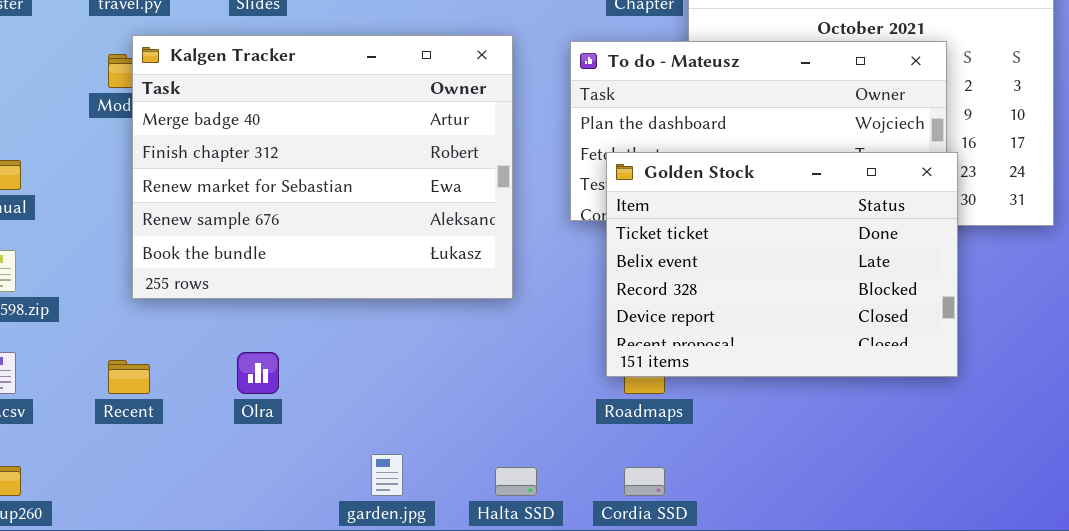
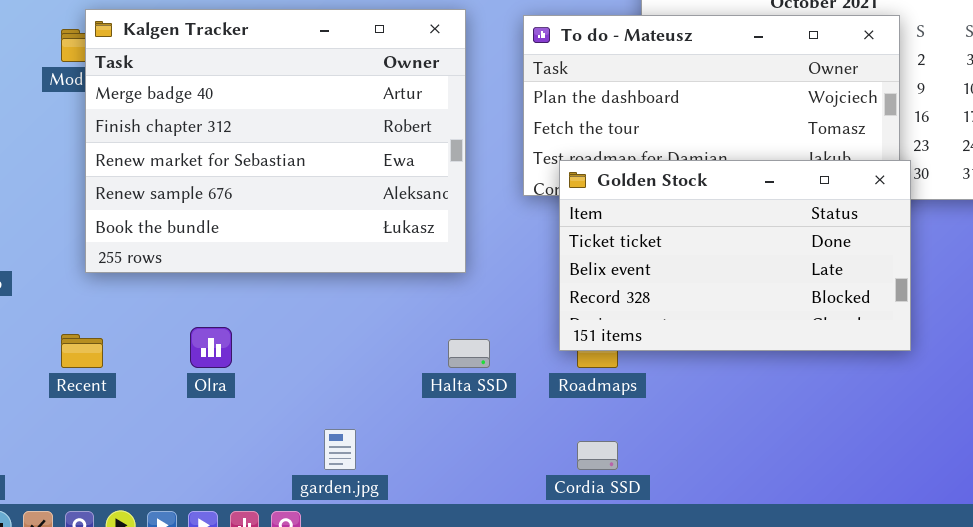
Golden Stock: [606,152,958,377] -> [559,160,911,351], resized
Halta SSD: [495,467,537,496] -> [448,339,490,368], moved

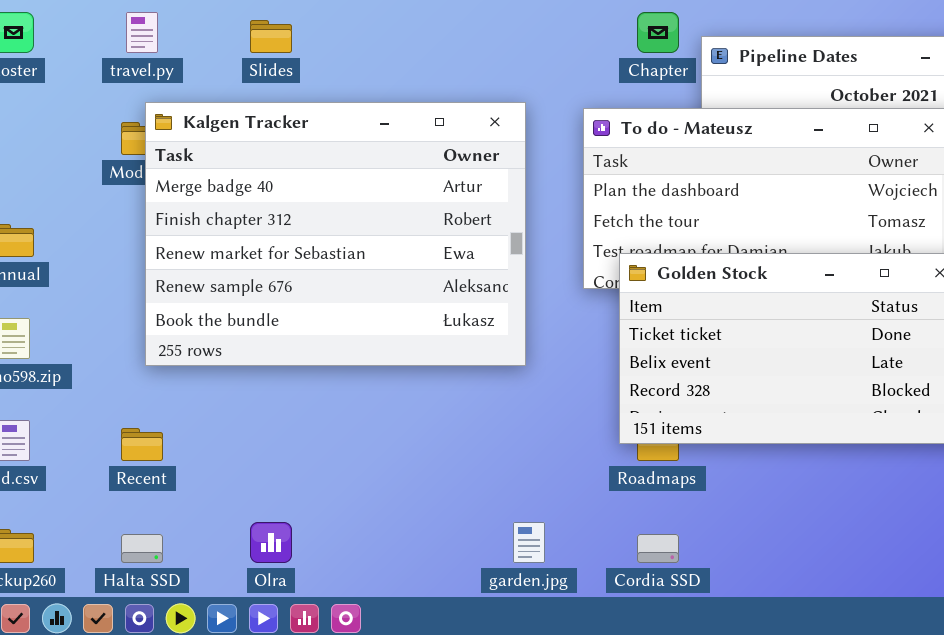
Olra: [190,327,232,368] -> [250,522,292,563], moved
Halta SSD: [448,339,490,368] -> [121,534,163,563], moved
garden.jpg: [324,429,356,470] -> [513,522,545,563], moved

